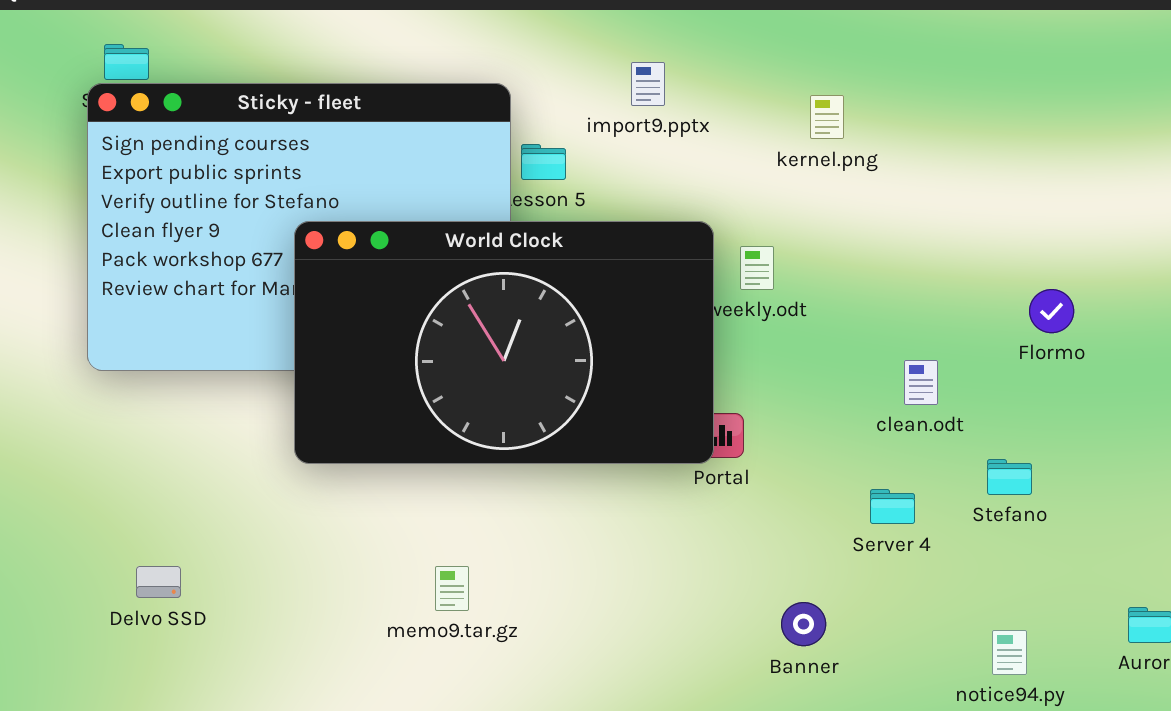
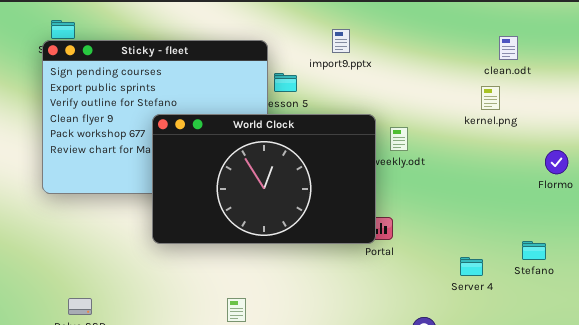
kernel.png: [810,95,844,139] -> [481,86,500,110], moved
clean.odt: [904,360,938,405] -> [499,36,518,60], moved

